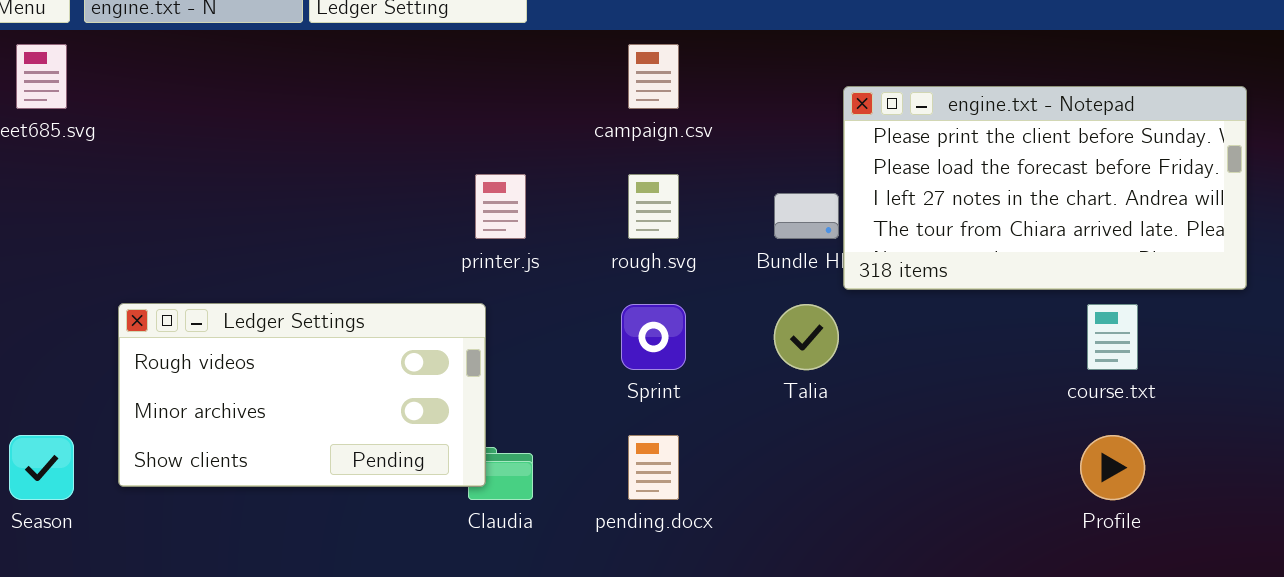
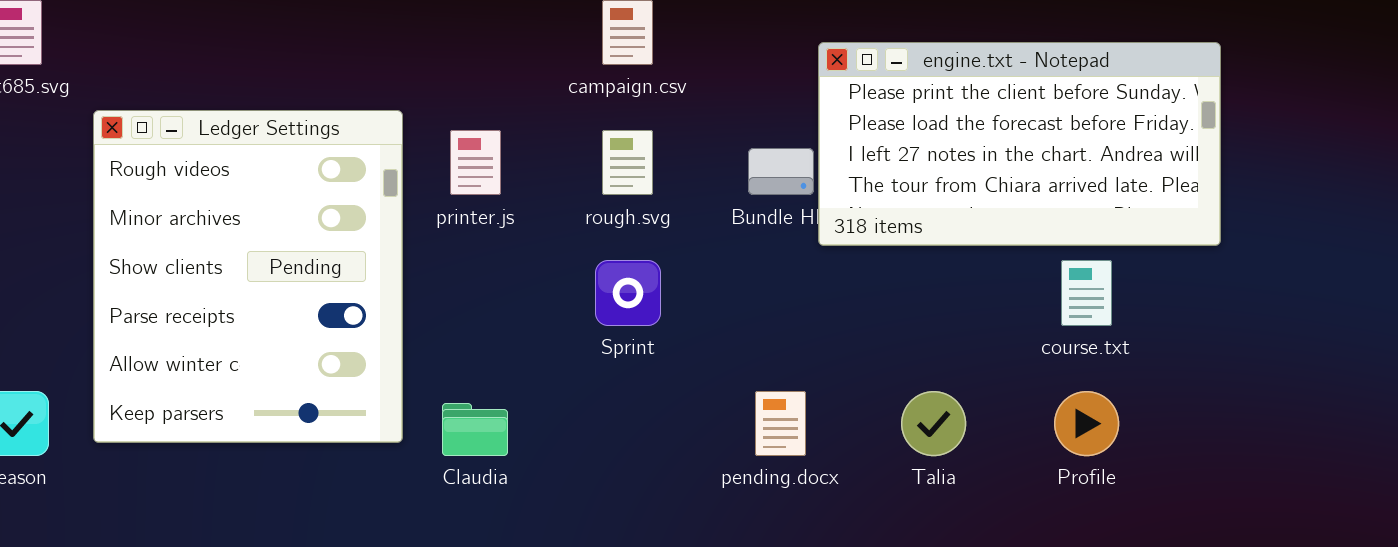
Ledger Settings: [118,303,486,487] -> [93,110,403,443], resized
Talia: [774,304,839,370] -> [901,391,966,456], moved
pending.docx: [628,435,679,500] -> [755,391,806,456], moved

